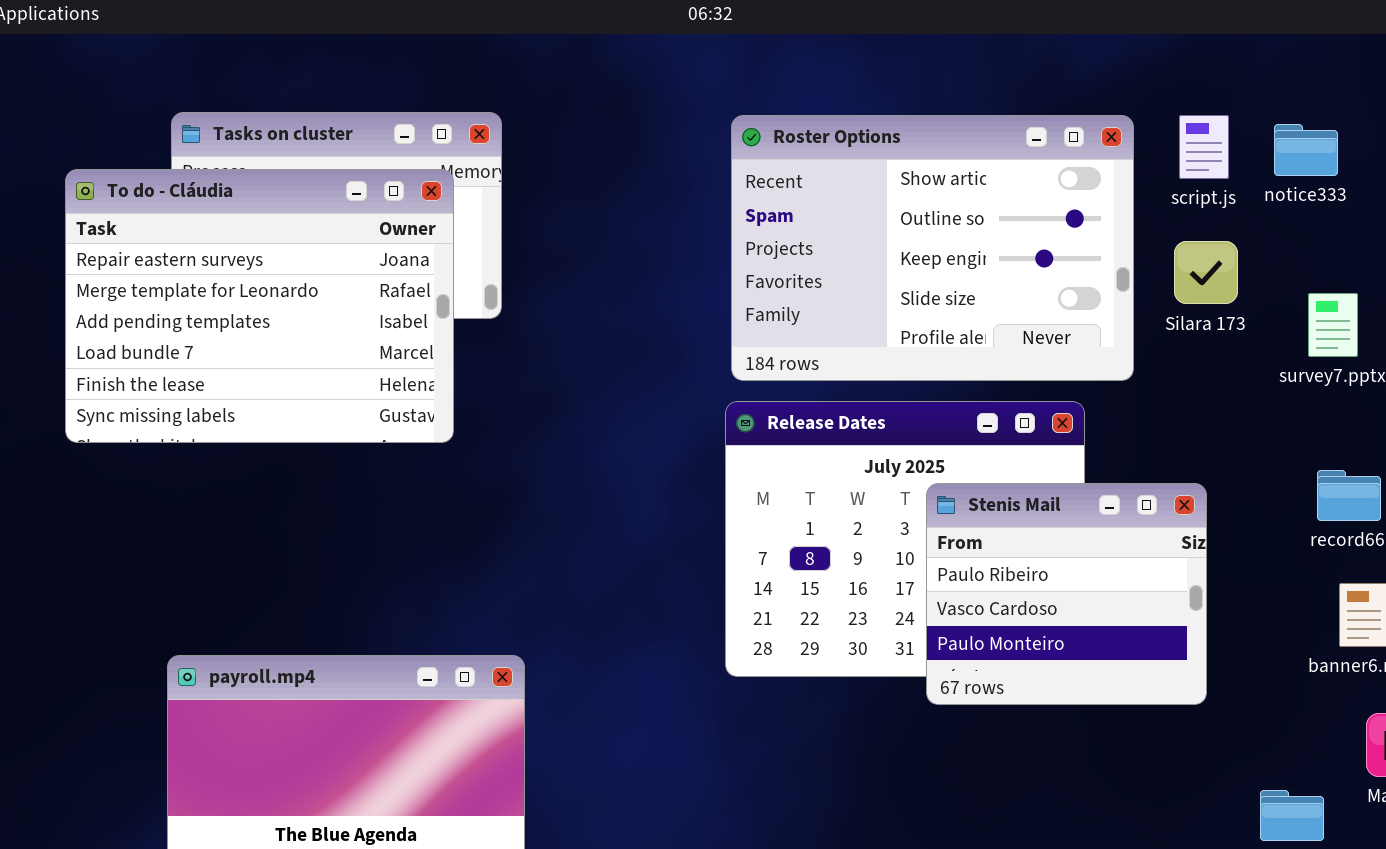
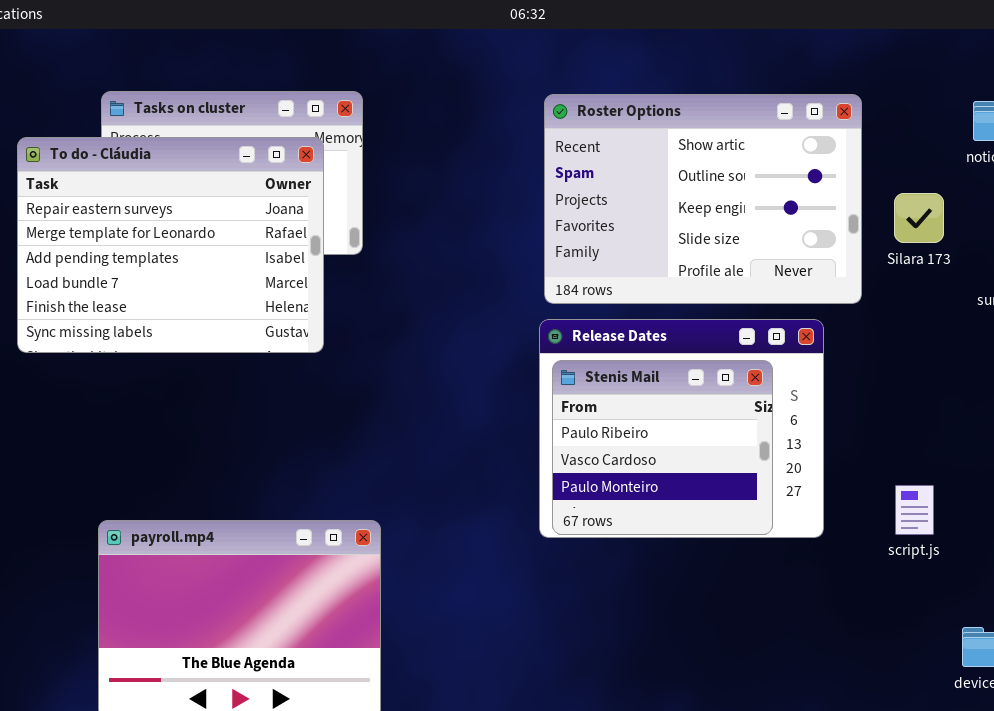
script.js: [1179,115,1229,179] -> [895,485,934,535], moved
Stenis Mail: [926,483,1207,705] -> [552,360,773,535], moved

